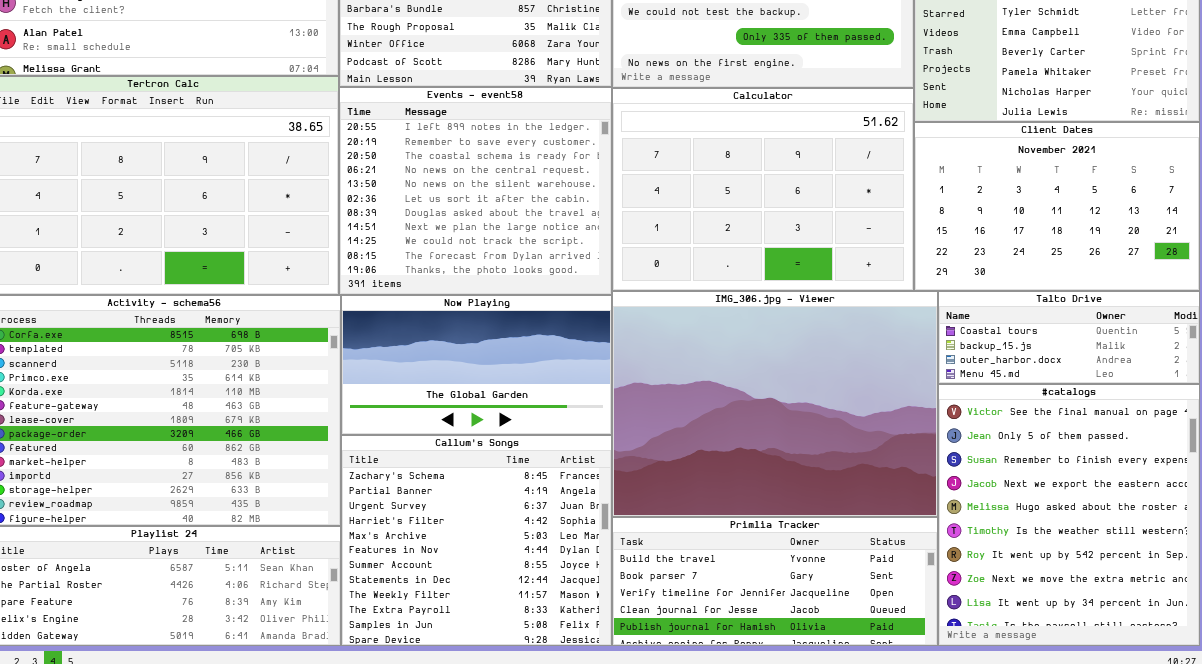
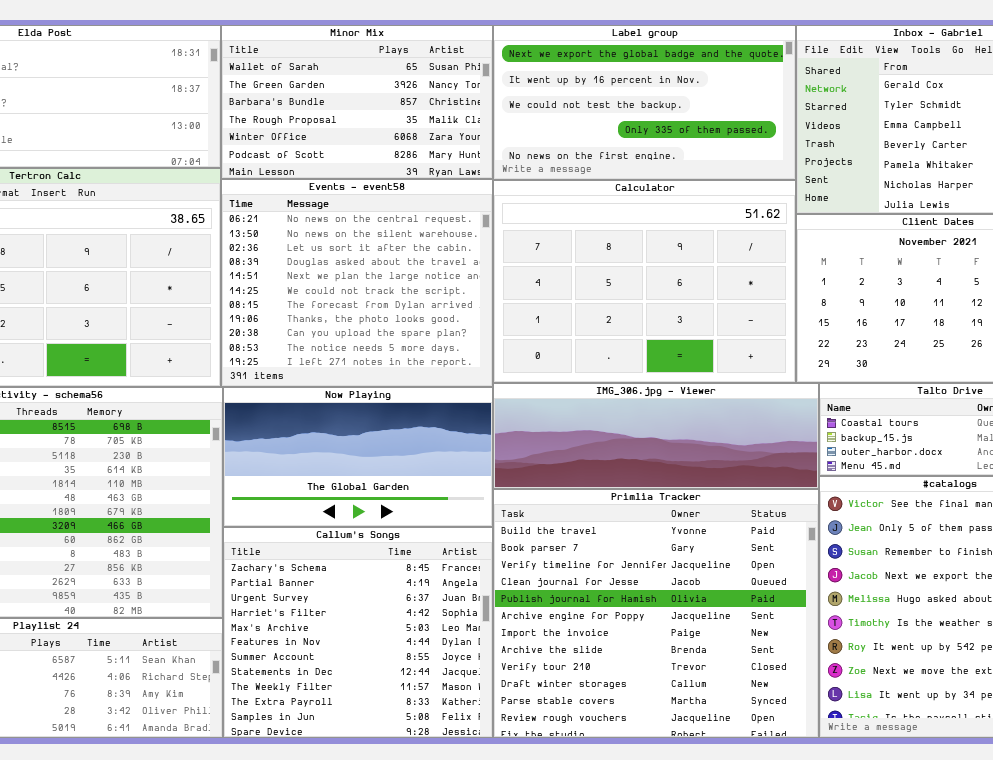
Events - event58: [339,87,612,295] -> [221,179,493,387], scrolled down 3 rows
IMG_306.jpg - Viewer: [612,291,938,517] -> [493,383,819,489], resized
Primlia Tracker: [612,517,938,646] -> [493,489,819,738], resized

